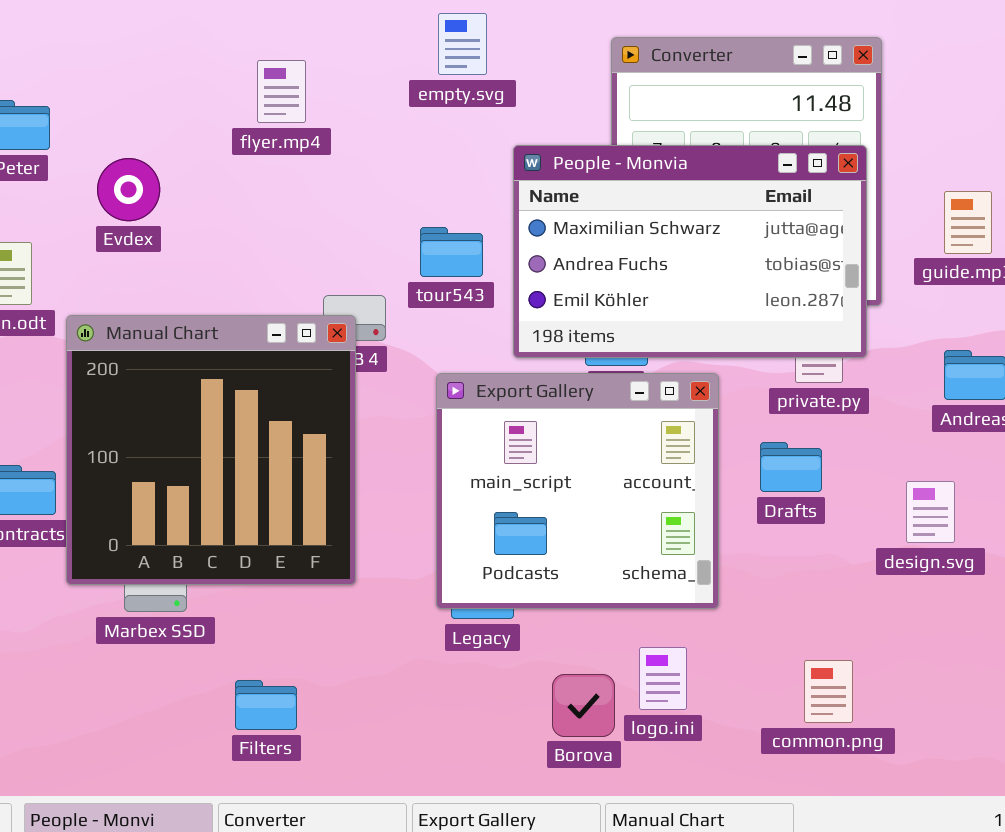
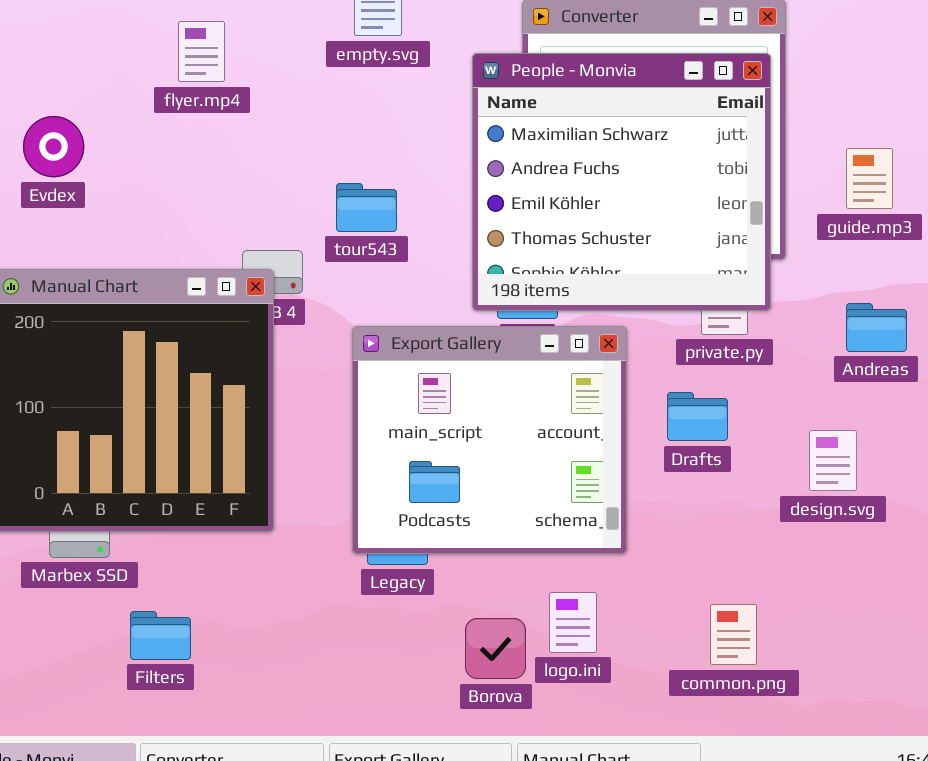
People - Monvia: [513,145,867,358] -> [472,53,771,311], resized
Filters: [235,680,297,730] -> [130,611,191,660], moved

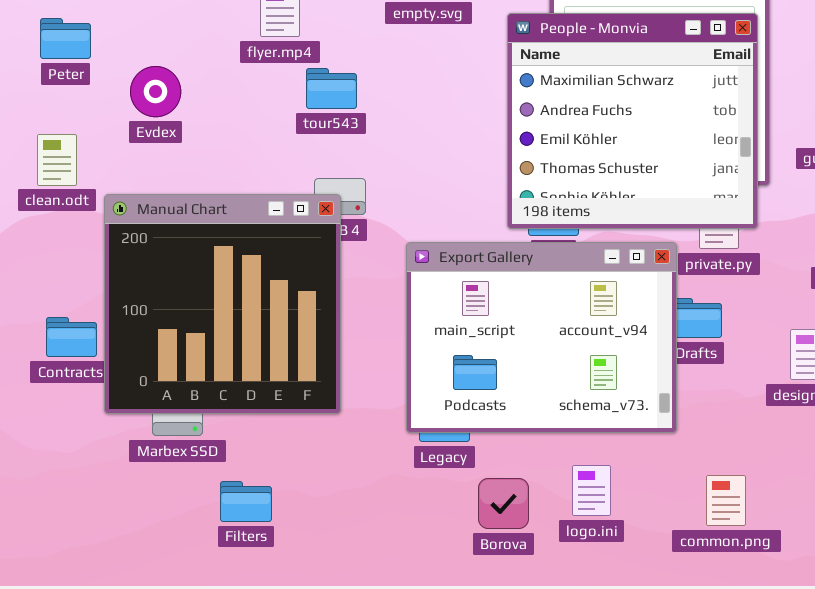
tour543: [336,183,397,232] -> [306,68,357,109], moved
Export Gallery: [352,326,627,554] -> [406,242,677,433], resized
Borova: [465,618,526,679] -> [478,478,529,529], moved

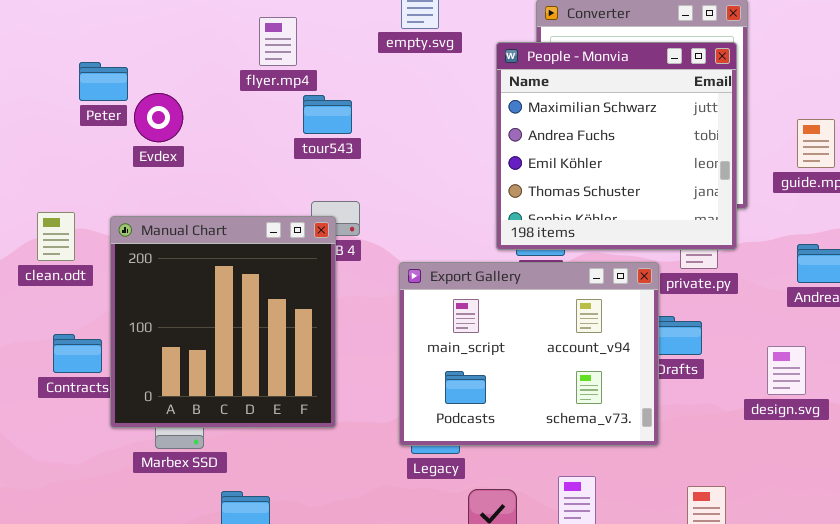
Peter: [40,18,91,59] -> [79,62,128,101], moved
clean.odt: [37,134,77,186] -> [37,212,75,261], moved

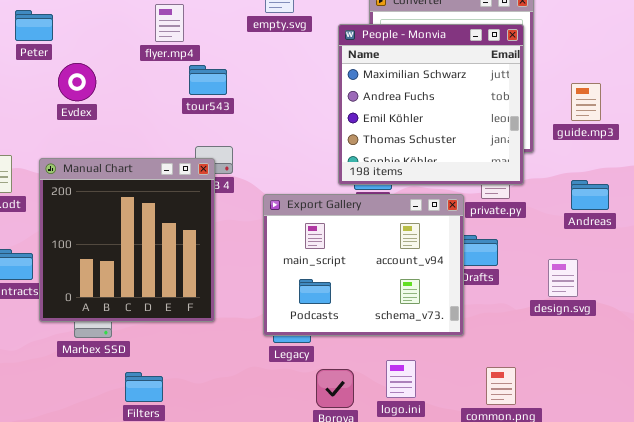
Peter: [79,62,128,101] -> [15,10,53,41], moved

